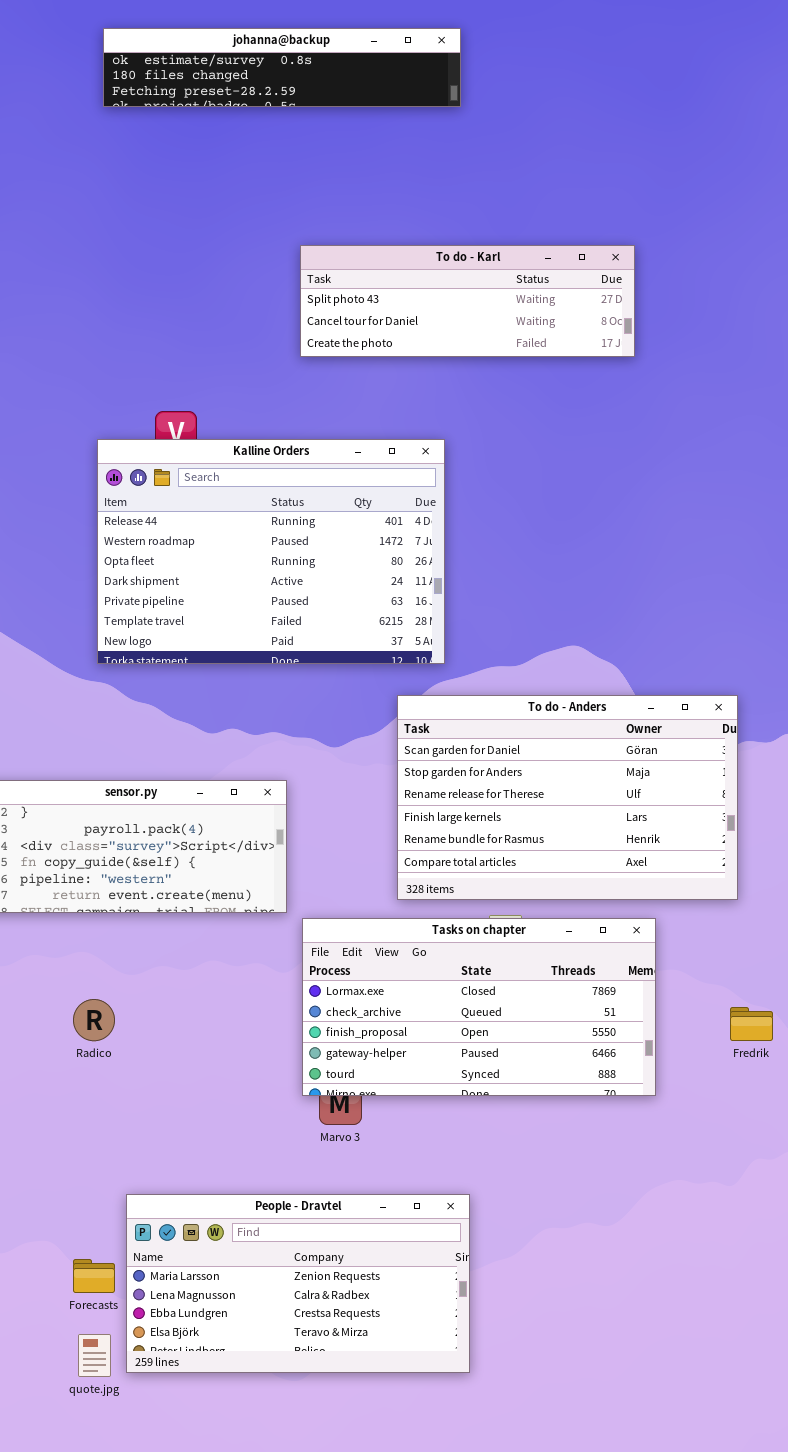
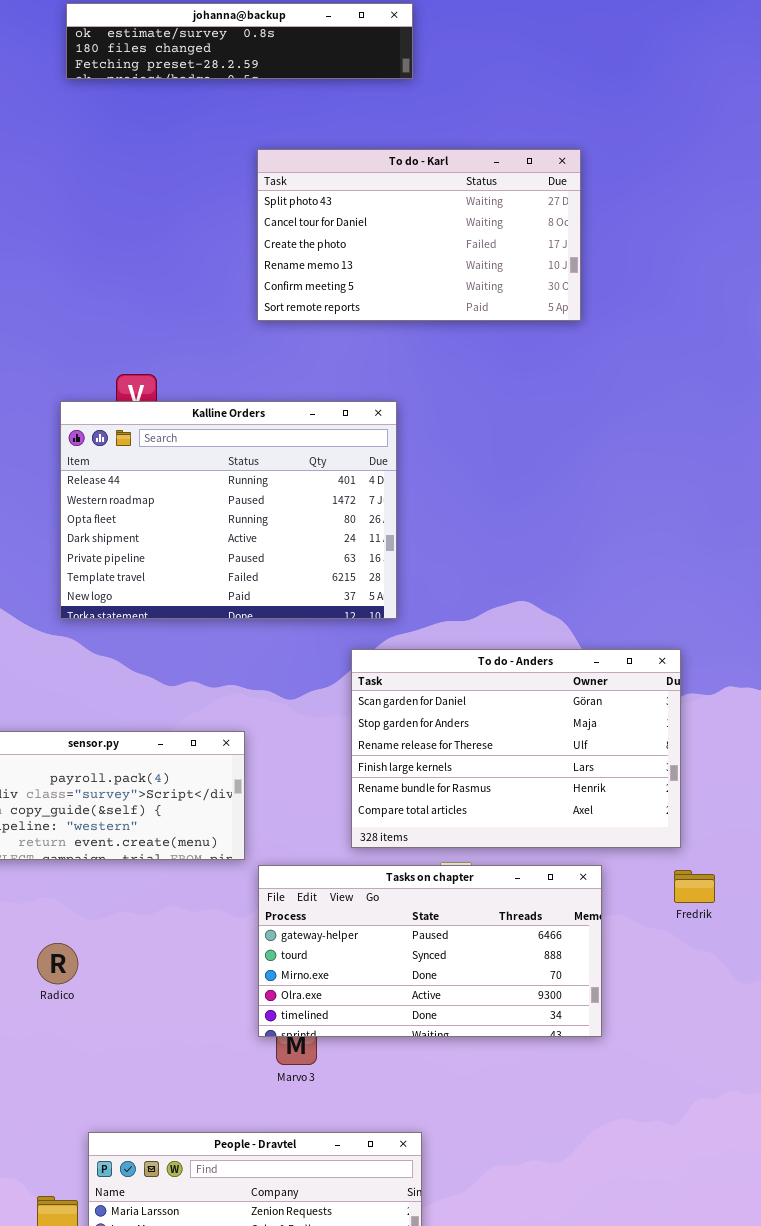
To do - Karl: [300,245,635,357] -> [257,149,581,321], resized
Tasks on chapter: [302,918,656,1096] -> [258,865,602,1037], scrolled down 3 rows
Fredrik: [730,1007,773,1041] -> [674,870,715,903], moved

